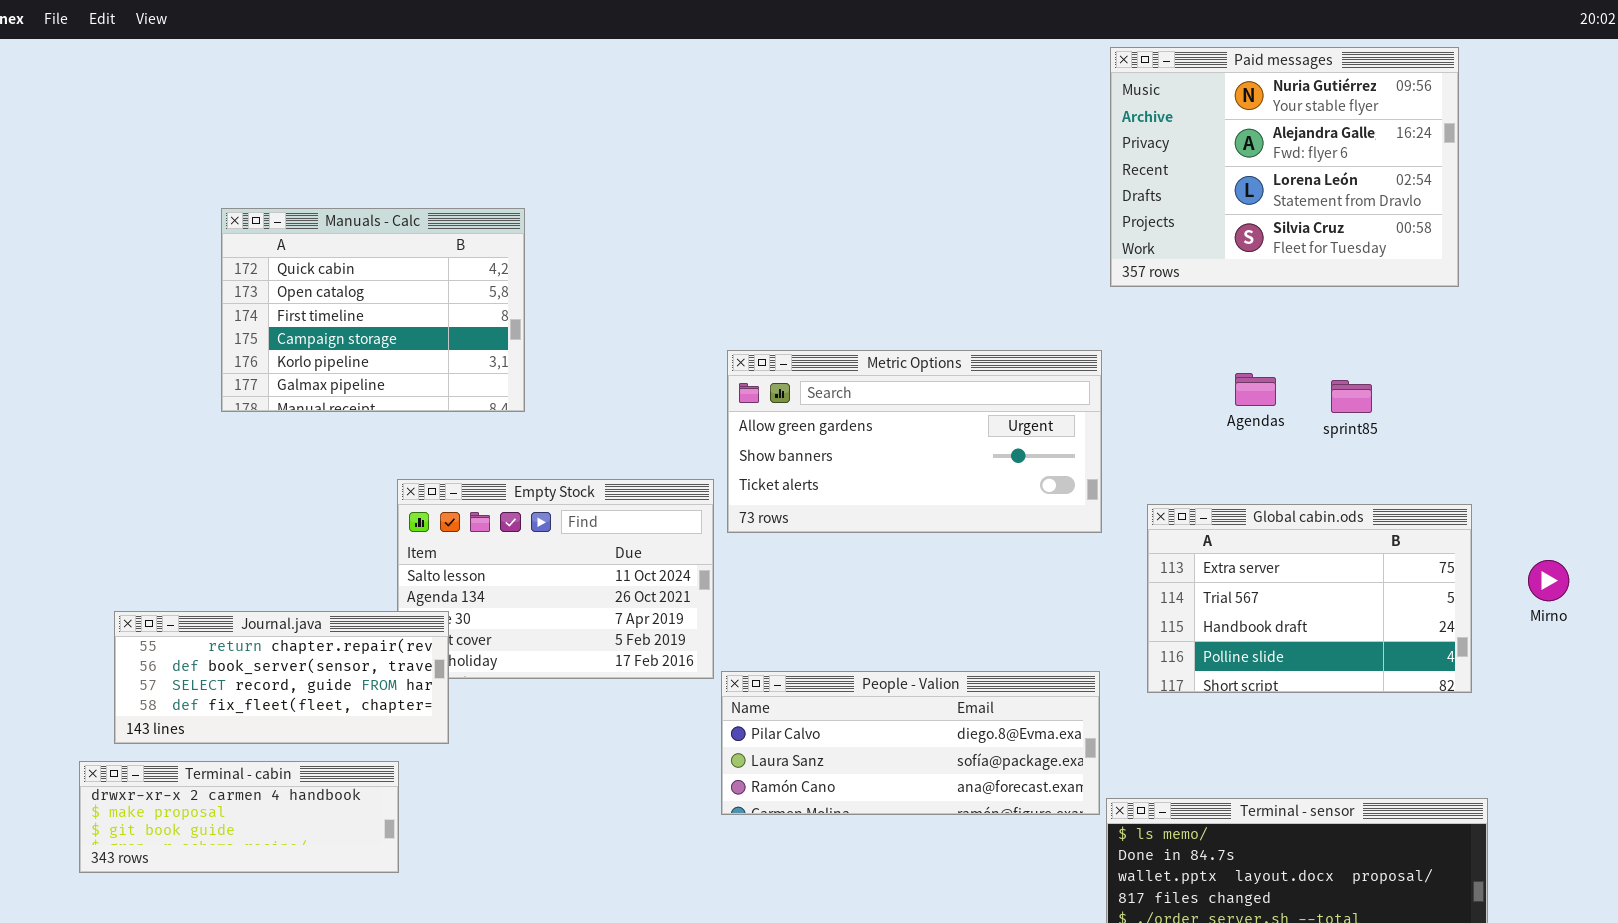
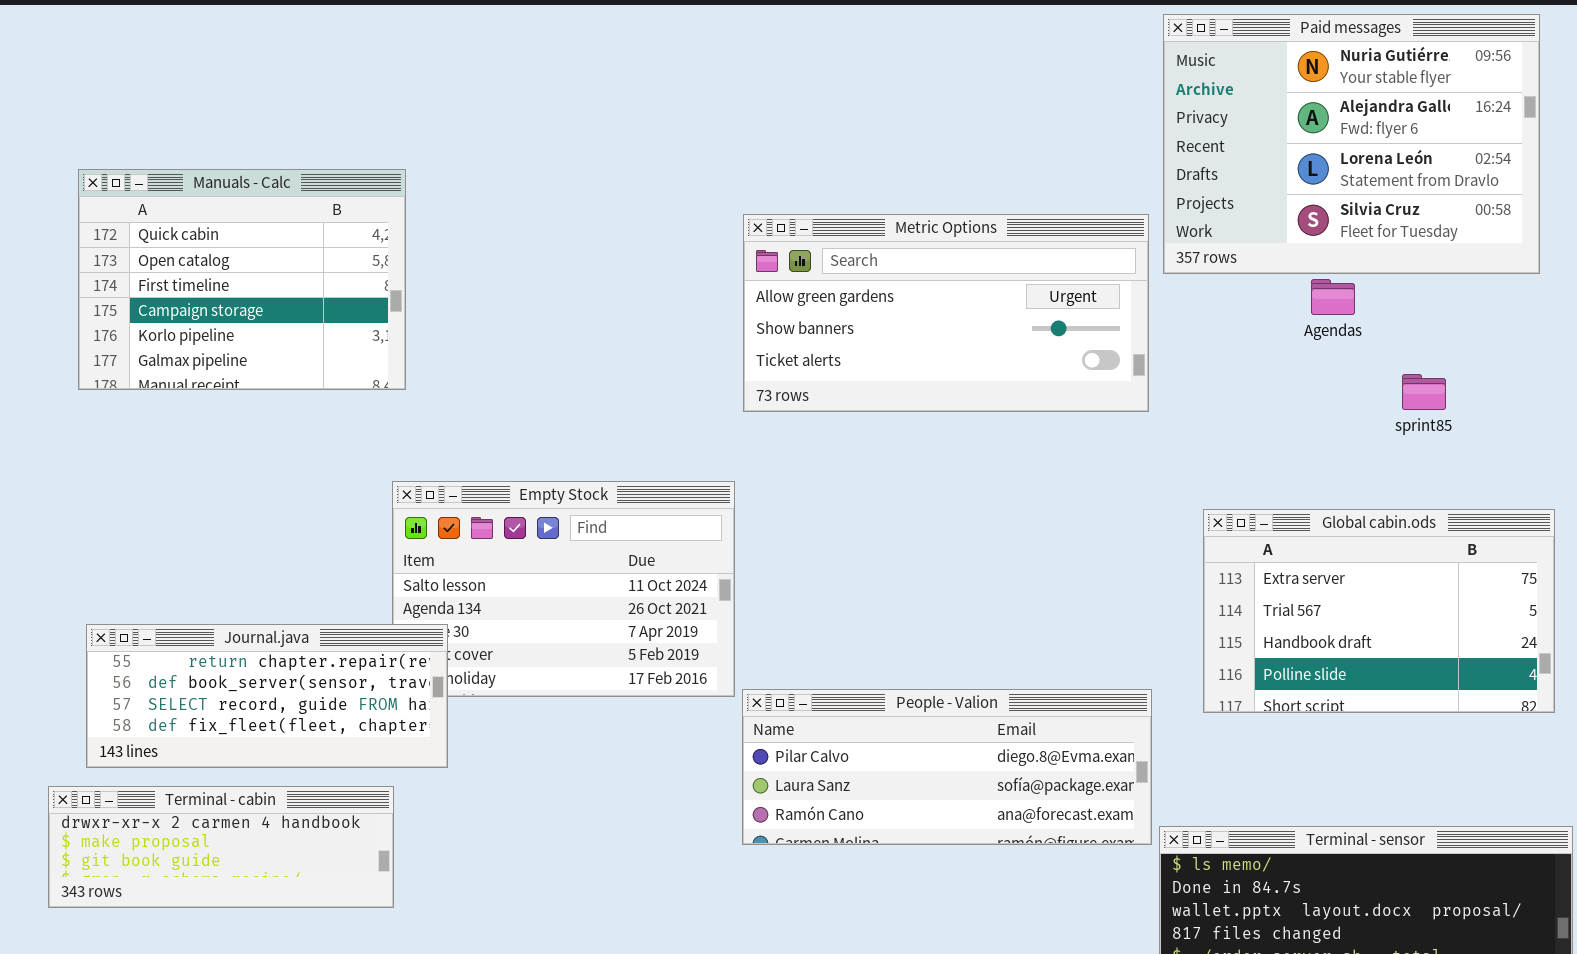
Manuals - Calc: [221,208,525,412] -> [78,169,406,390], moved
Metric Options: [727,350,1102,533] -> [743,214,1149,412], moved
Agendas: [1235,373,1276,406] -> [1311,279,1355,315], moved

